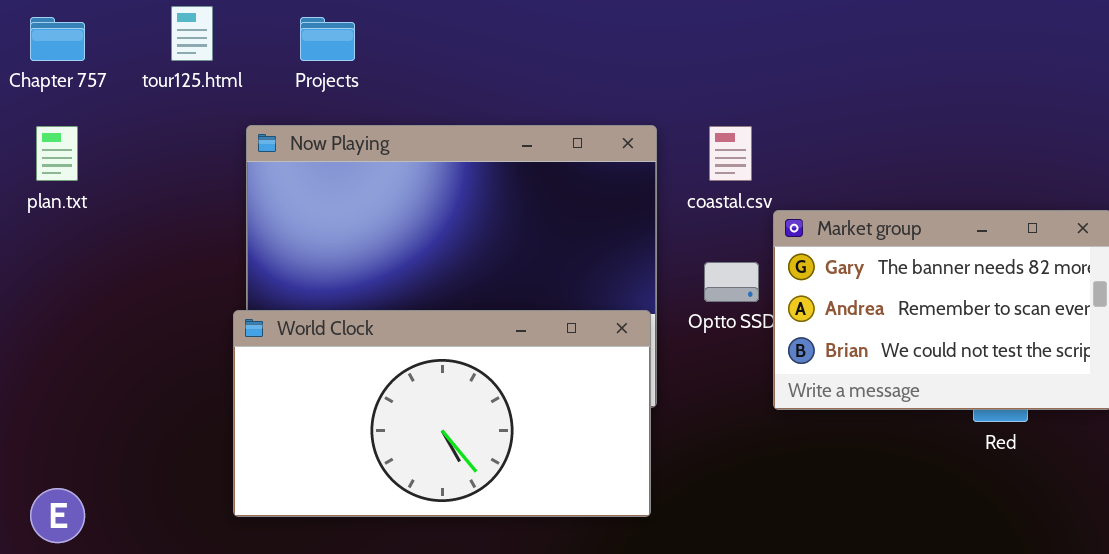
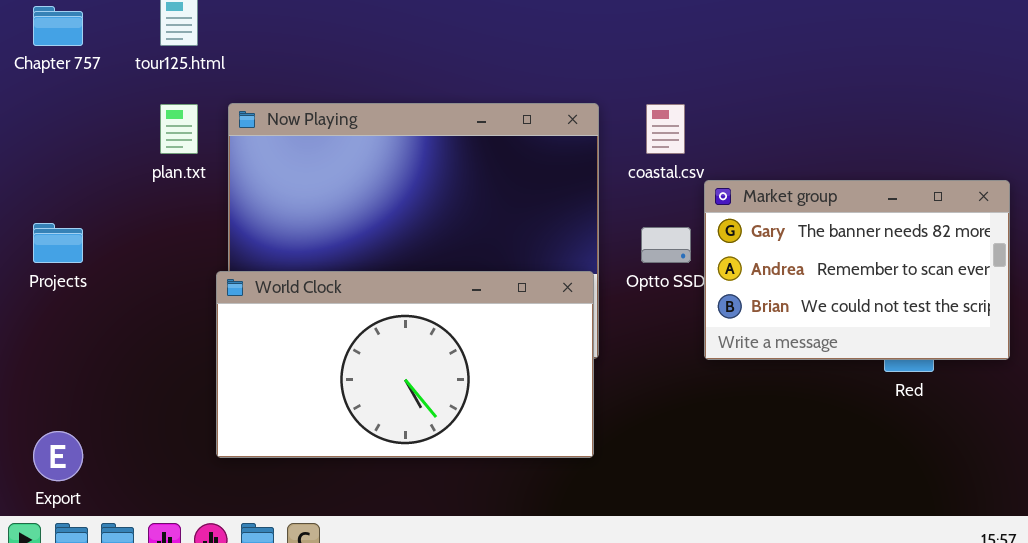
Projects: [300,17,355,61] -> [33,223,83,263], moved
plan.txt: [36,126,78,181] -> [160,104,198,154], moved

